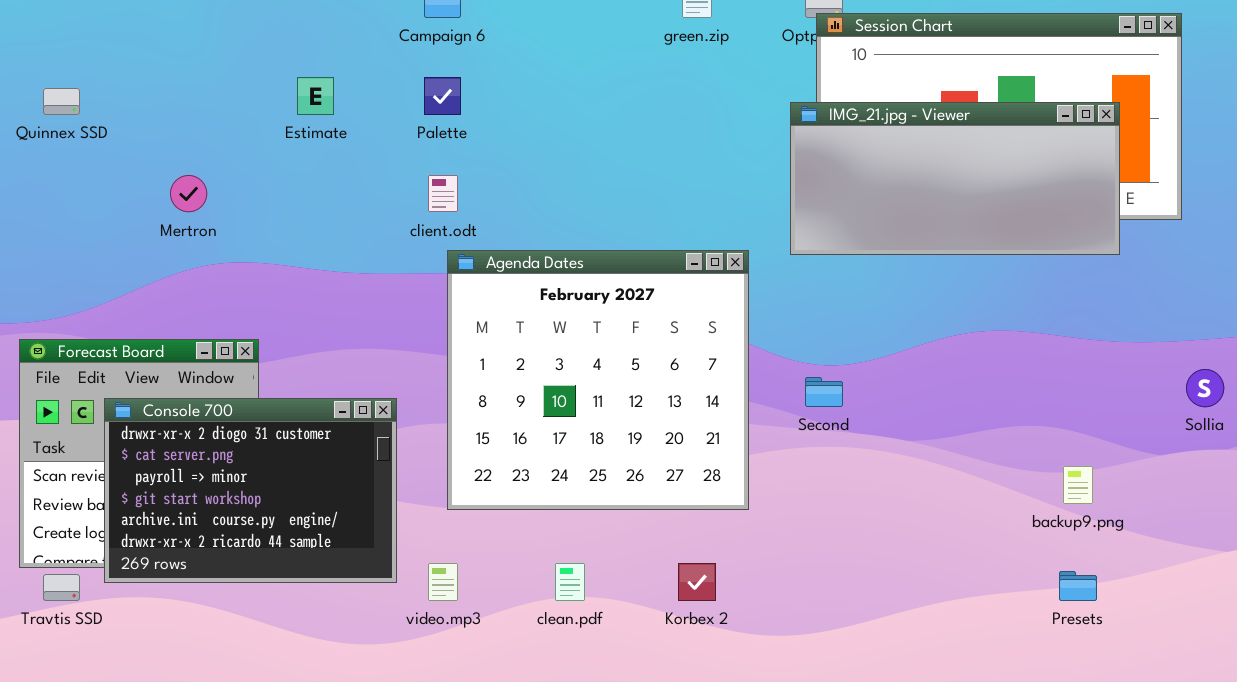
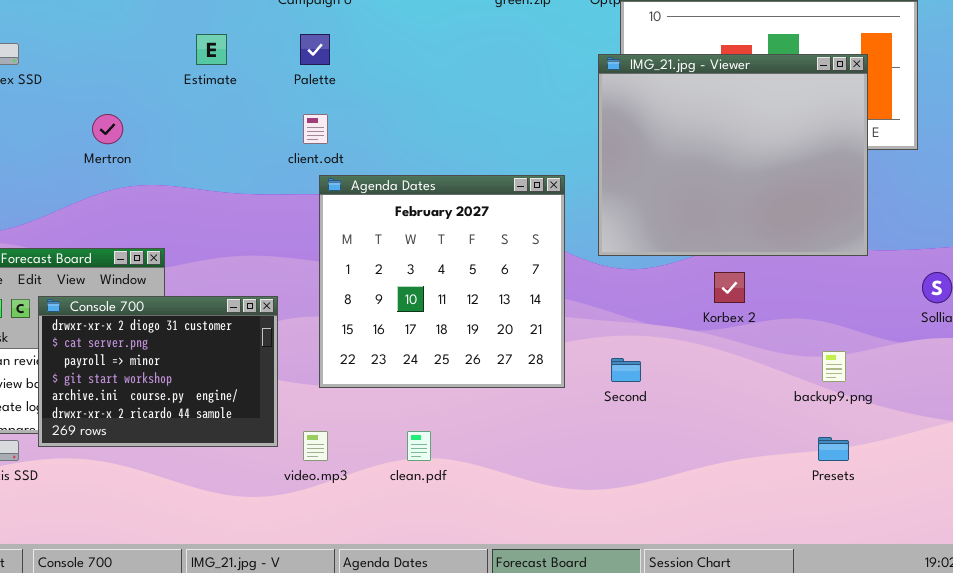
IMG_21.jpg - Viewer: [790,102,1120,255] -> [598,54,868,256], resized
Second: [805,377,843,407] -> [611,358,641,382], moved
Korbex 2: [678,563,716,601] -> [714,272,745,303], moved

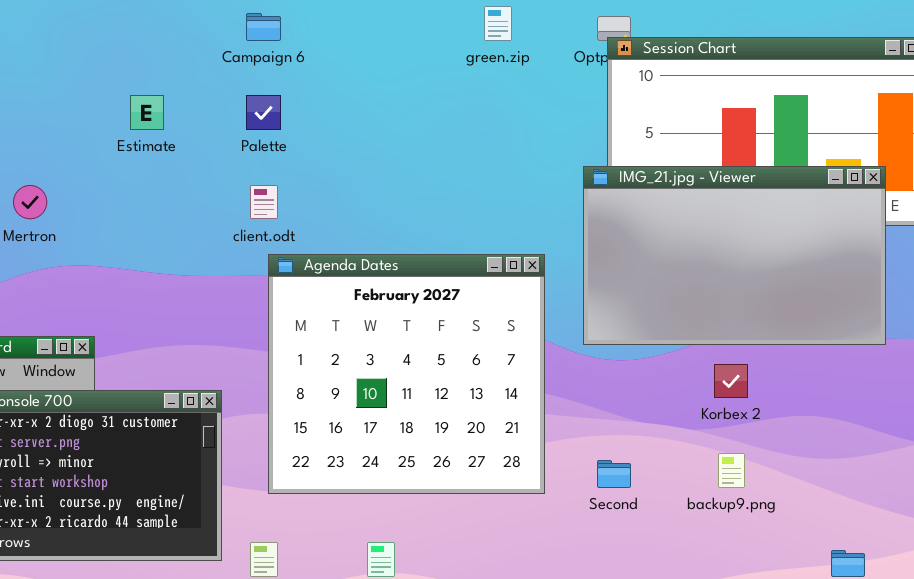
IMG_21.jpg - Viewer: [598,54,868,256] -> [583,166,886,345], resized
backup9.png: [822,351,846,382] -> [718,453,745,488], moved

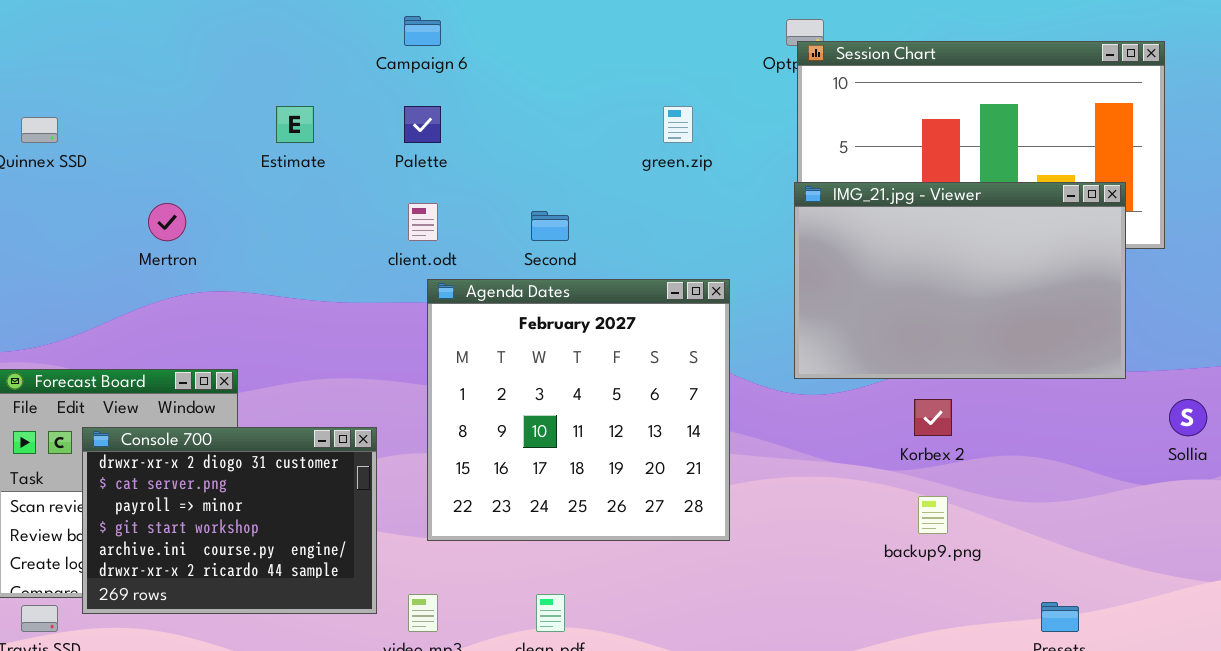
green.zip: [484,6,512,41] -> [663,106,693,143], moved
IMG_21.jpg - Viewer: [583,166,886,345] -> [794,182,1126,379], moved
Second: [597,460,631,488] -> [531,211,569,241], moved

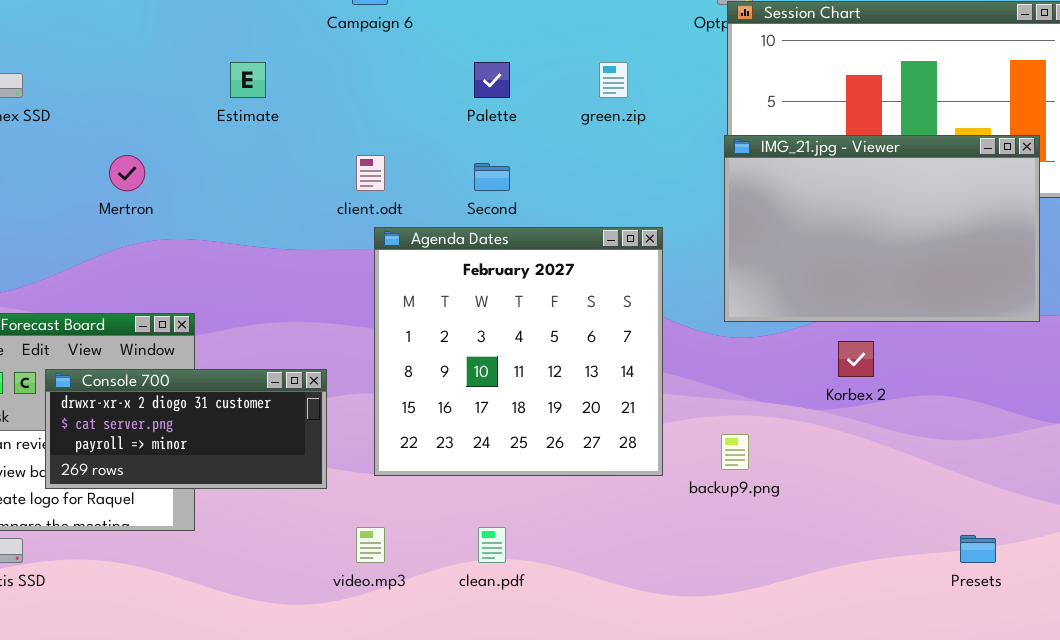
Palette: [404,106,441,143] -> [474,62,510,98], moved
Console 700: [82,427,377,614] -> [45,369,327,489], resized
backup9.png: [918,496,948,534] -> [721,434,749,470], moved

